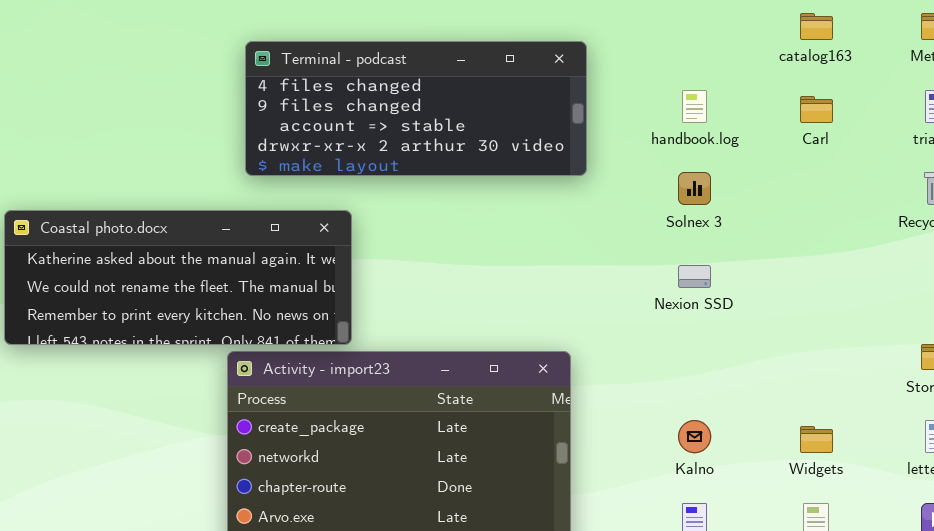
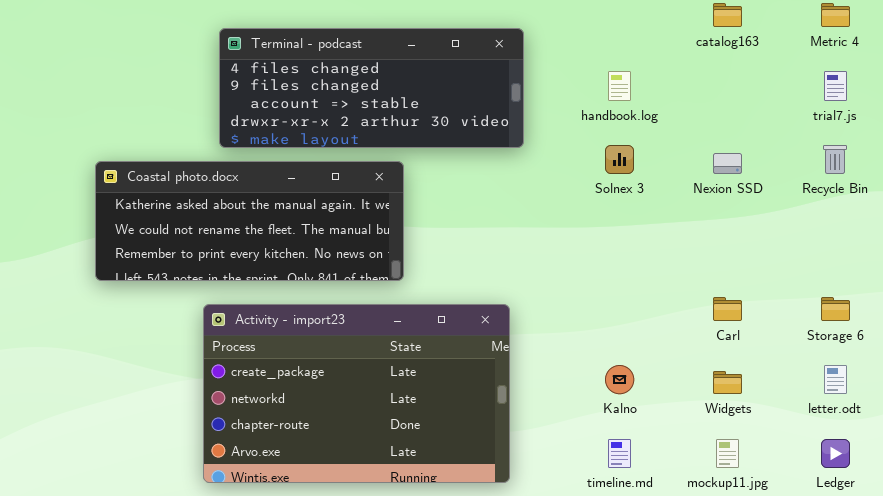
Carl: [800,96,833,123] -> [713,297,742,321], moved
Coastal photo.docx: [4,210,352,345] -> [95,161,404,281], moved
Nexion SSD: [678,265,711,288] -> [713,153,742,174], moved

